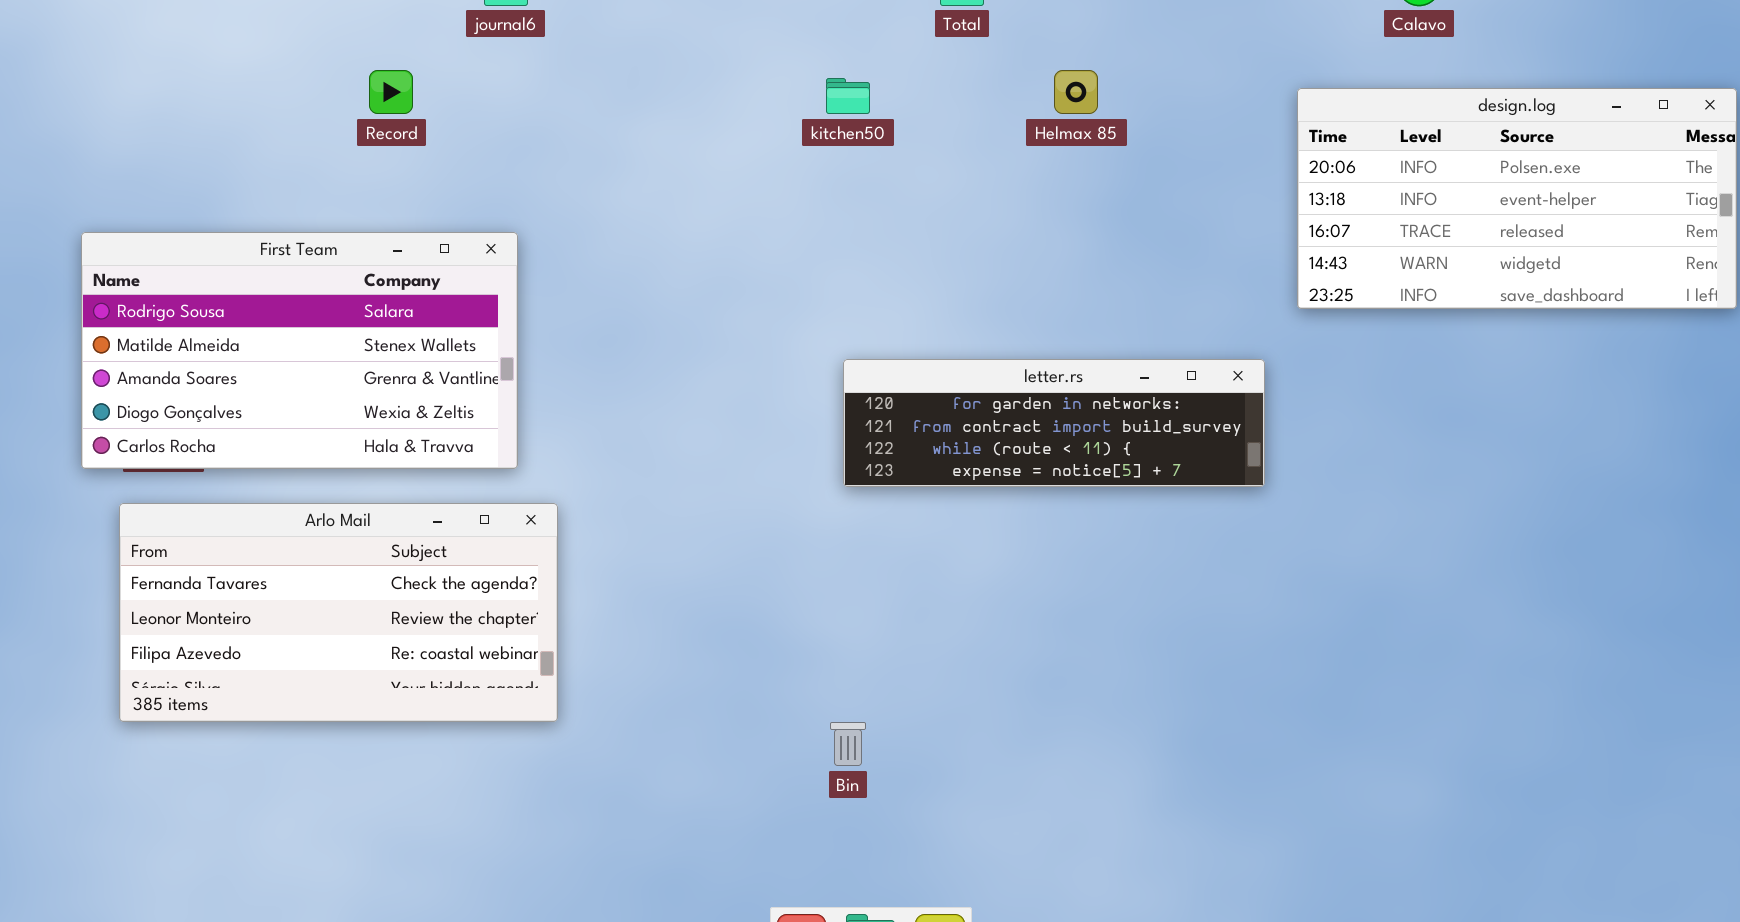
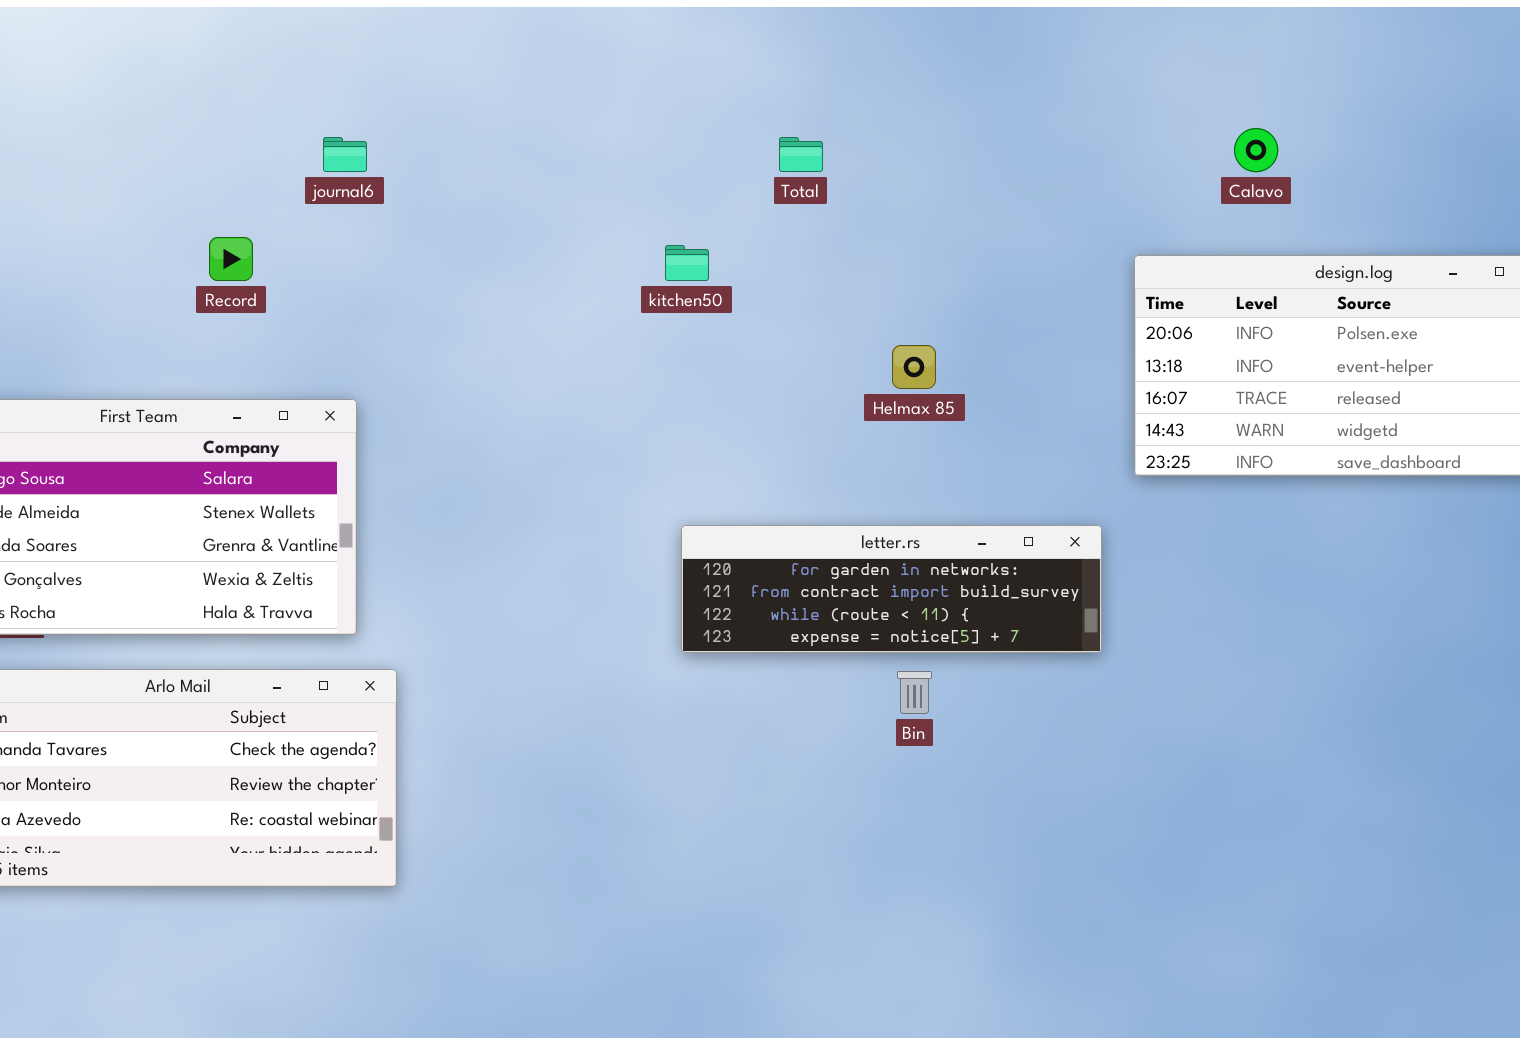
Helmax 85: [1054,70,1098,114] -> [892,345,936,389], moved
Bin: [830,722,866,766] -> [897,671,932,714], moved

